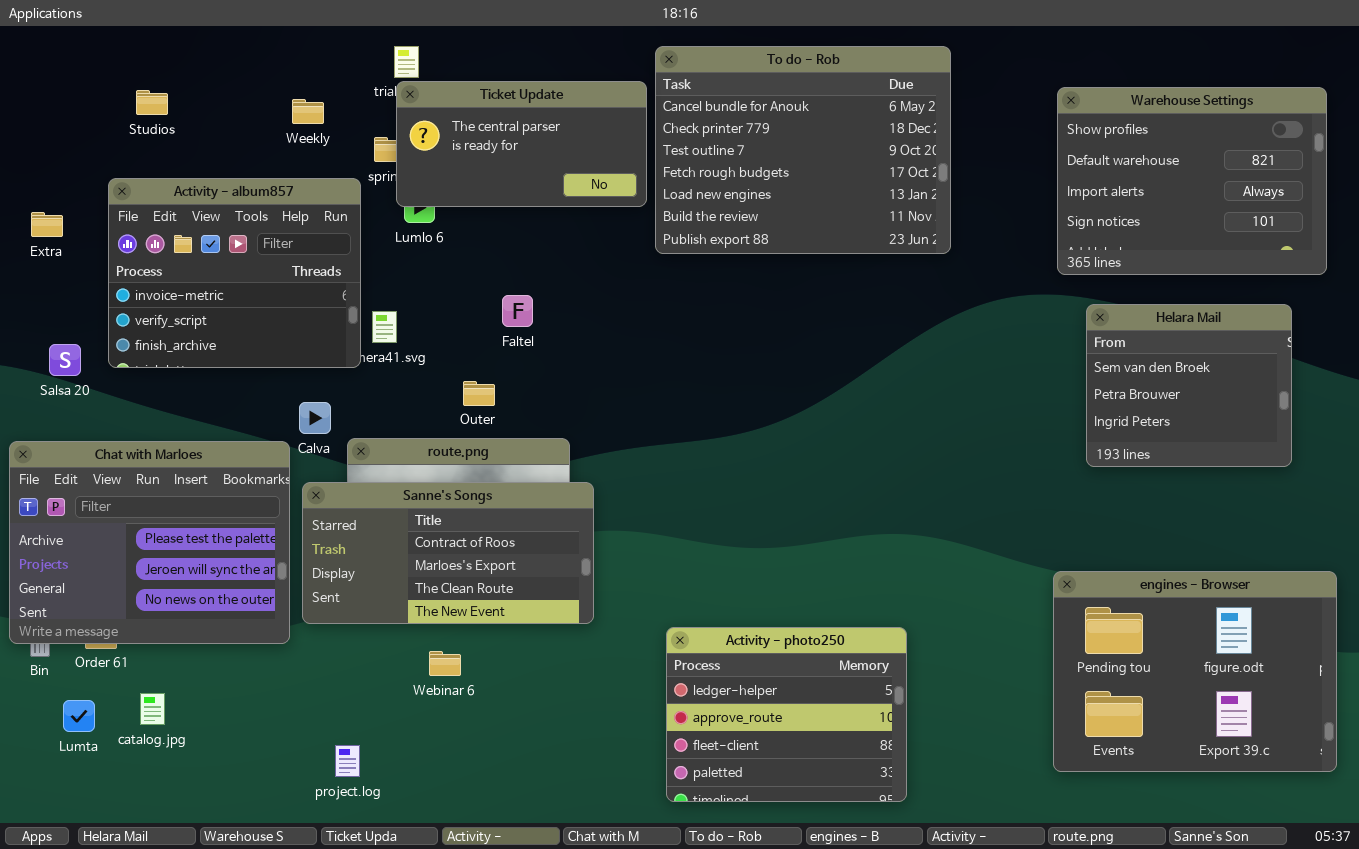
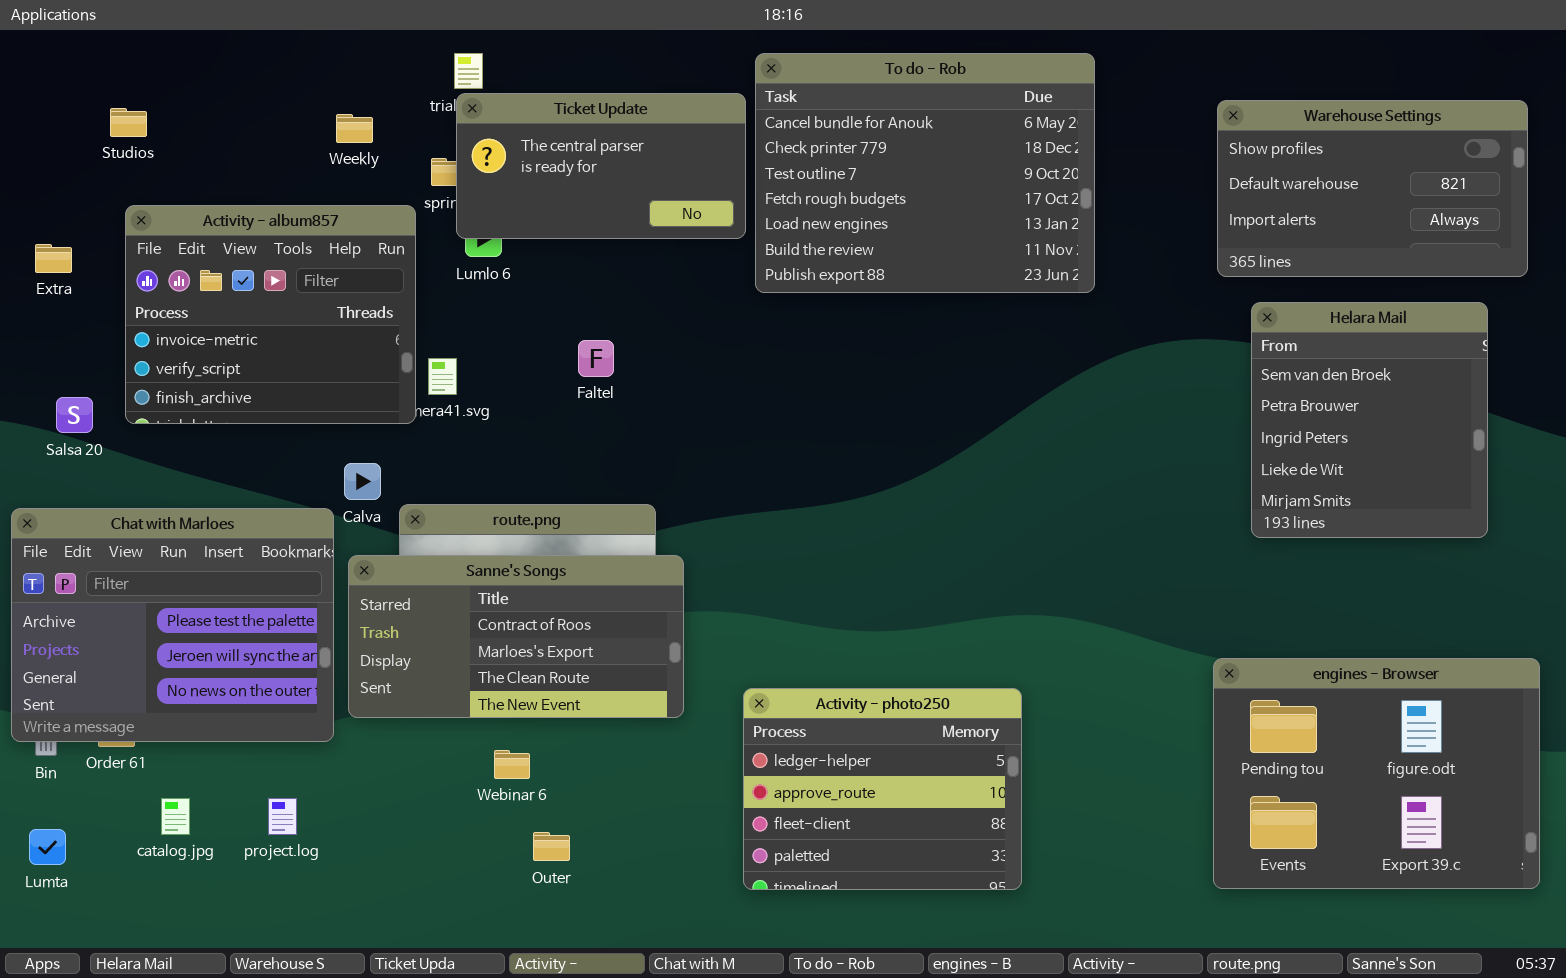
Warehouse Settings: [1057,87,1327,275] -> [1217,100,1528,277], resized
Studios: [136,90,168,115] -> [110,108,147,137], moved
Helara Mail: [1086,304,1292,467] -> [1251,302,1488,538], resized
Outer: [463,381,495,406] -> [533,832,570,861], moved
Activity - photo250: [666,627,907,802] -> [743,688,1022,890], moved
Lumta: [63,700,95,732] -> [29,829,66,865], moved
project.log: [335,745,360,777] -> [268,798,297,835], moved

